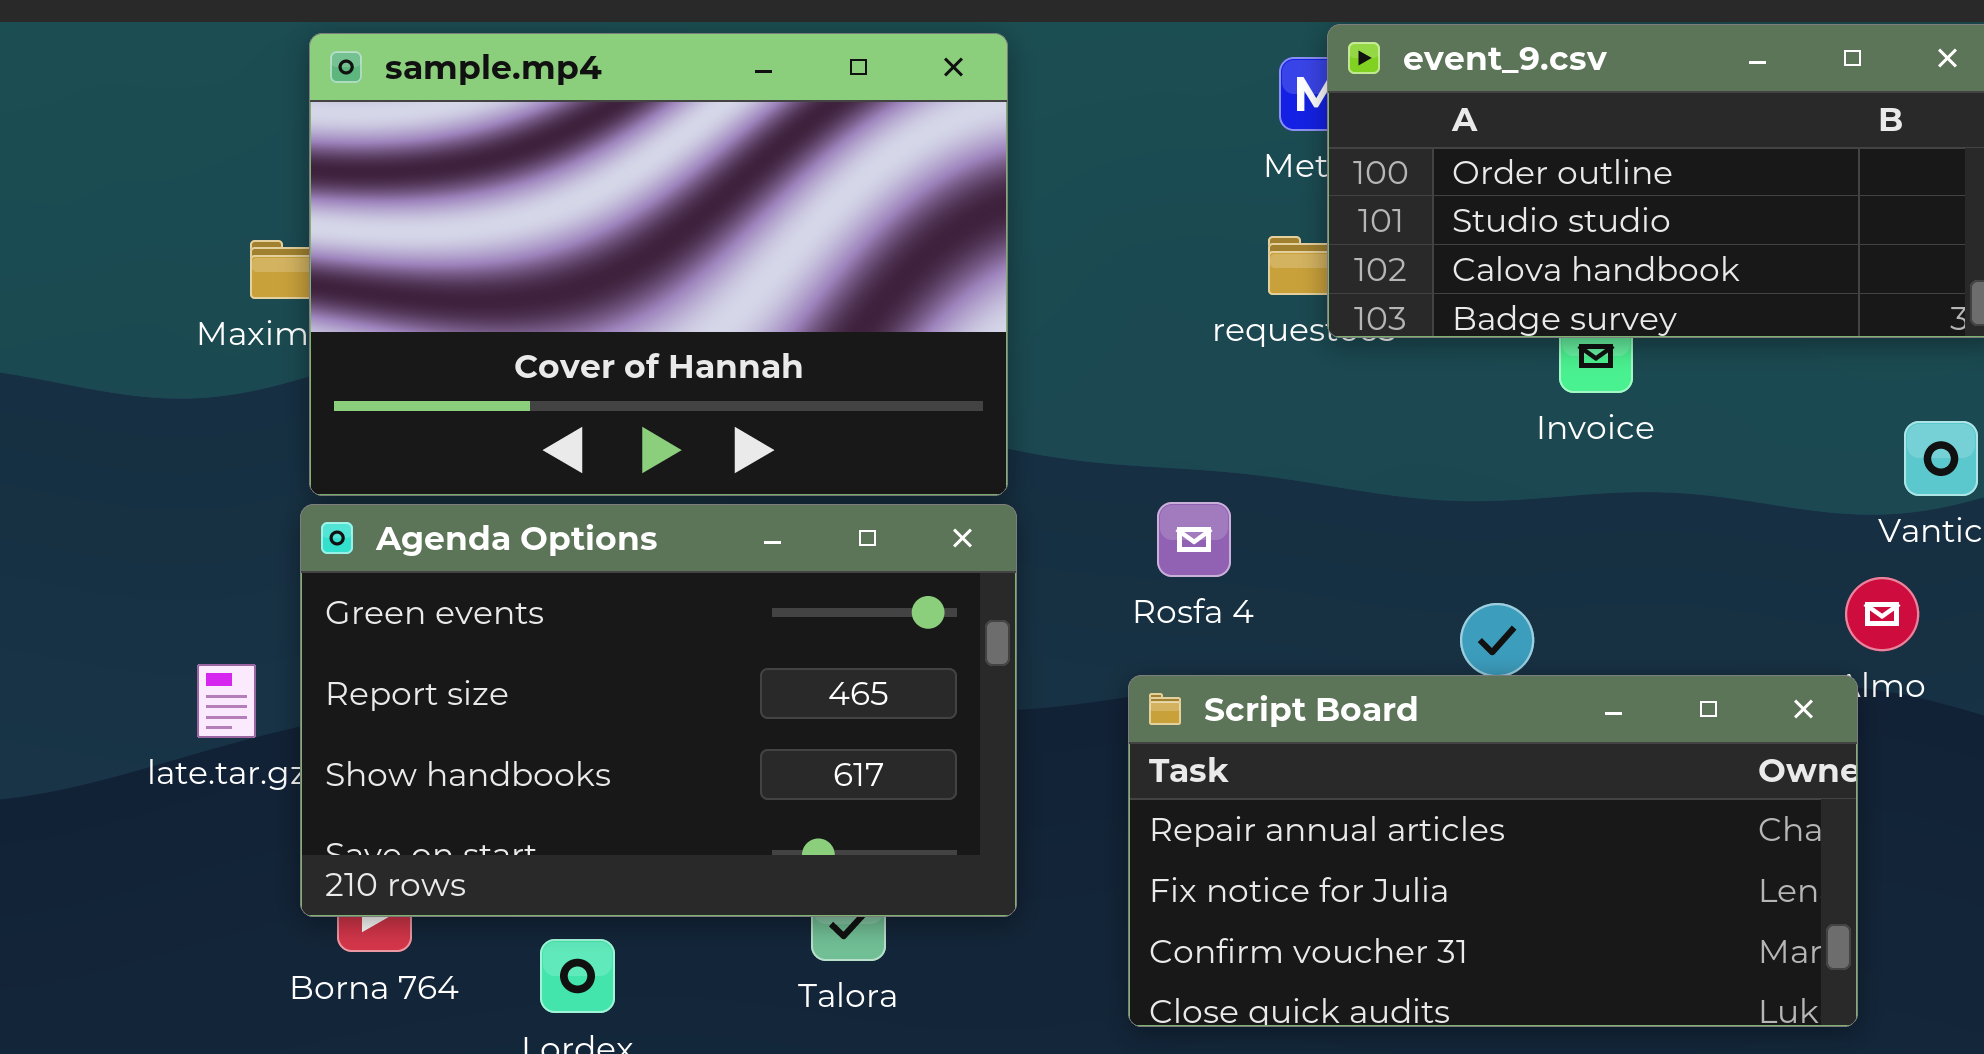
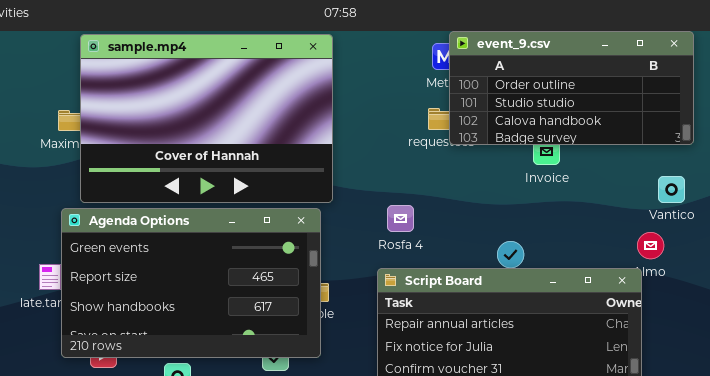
Agenda Options: [300,504,1017,917] -> [61,208,321,358], moved

